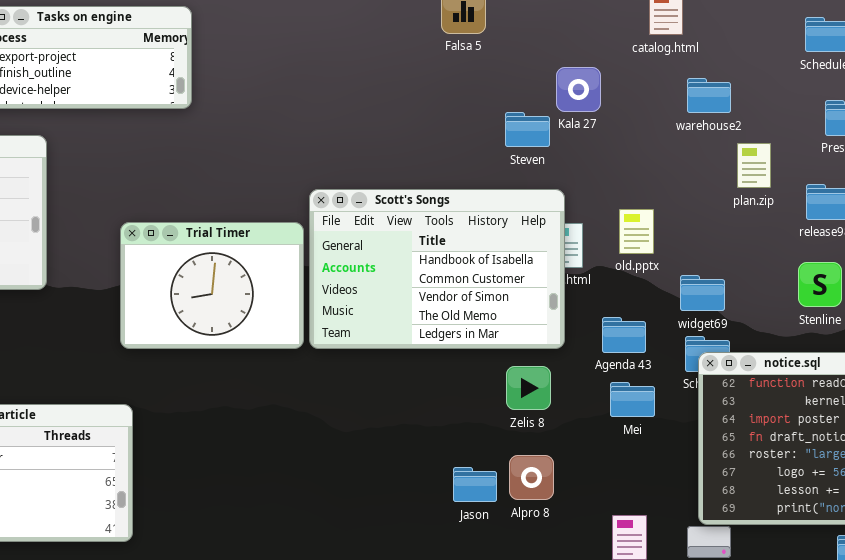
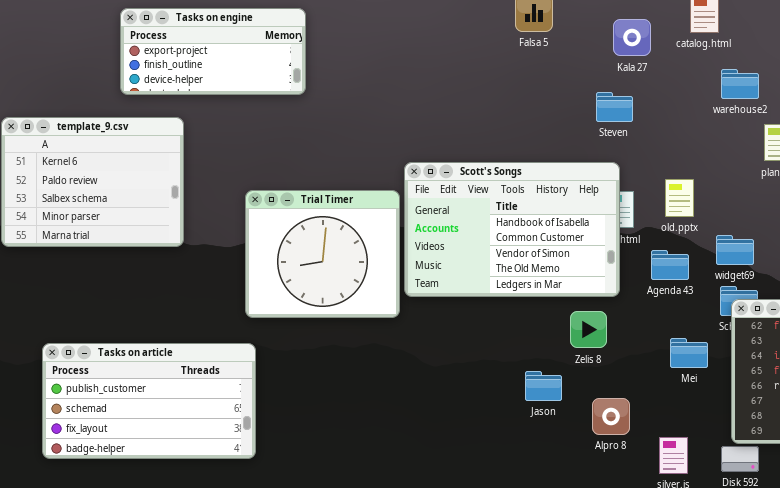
Kala 27: [556,67,601,112] -> [613,19,651,56], moved
Steven: [505,112,550,147] -> [596,92,633,122], moved
Trial Timer: [120,222,304,349] -> [245,190,400,318], resized
Agenda 43: [602,317,646,353] -> [651,250,689,280], moved
Mei: [610,382,655,417] -> [670,338,708,368], moved
Alpro 8: [509,455,554,500] -> [592,398,630,435], moved
Jason: [453,467,497,502] -> [525,371,562,401], moved

